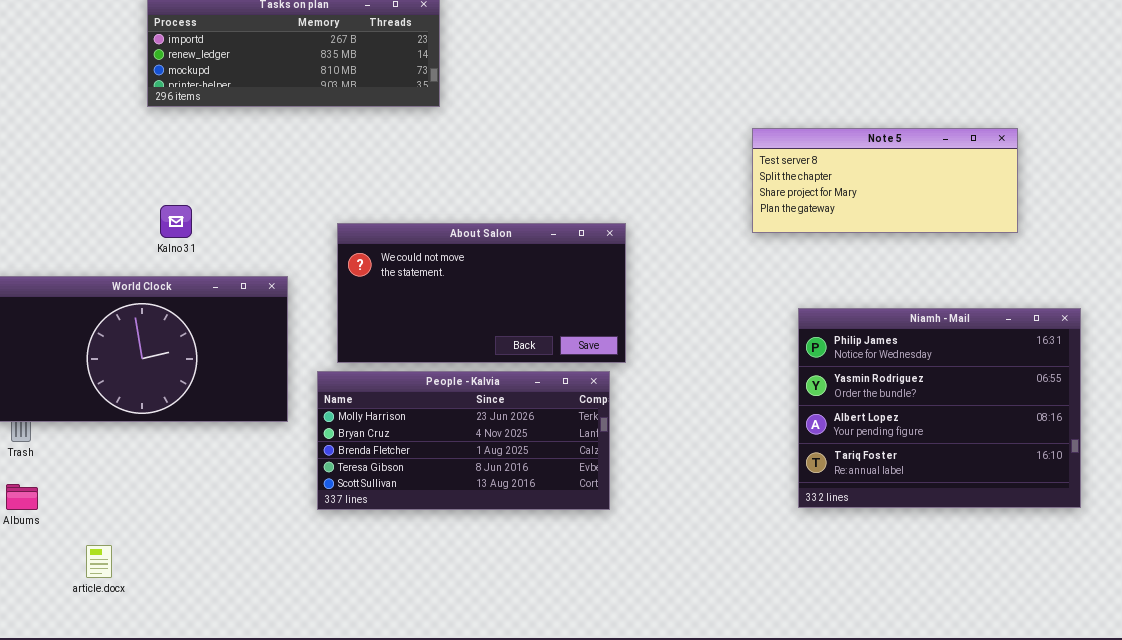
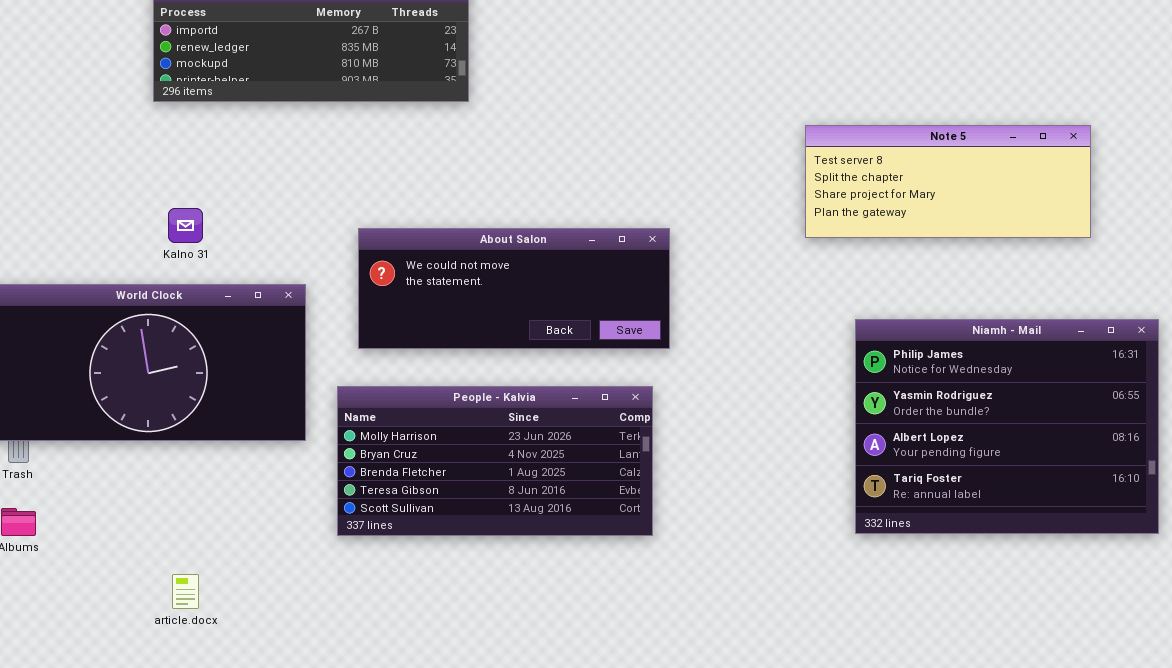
About Salon: [337,223,626,363] -> [358,228,670,349], resized
article.docx: [86,545,112,578] -> [172,574,199,609], moved

